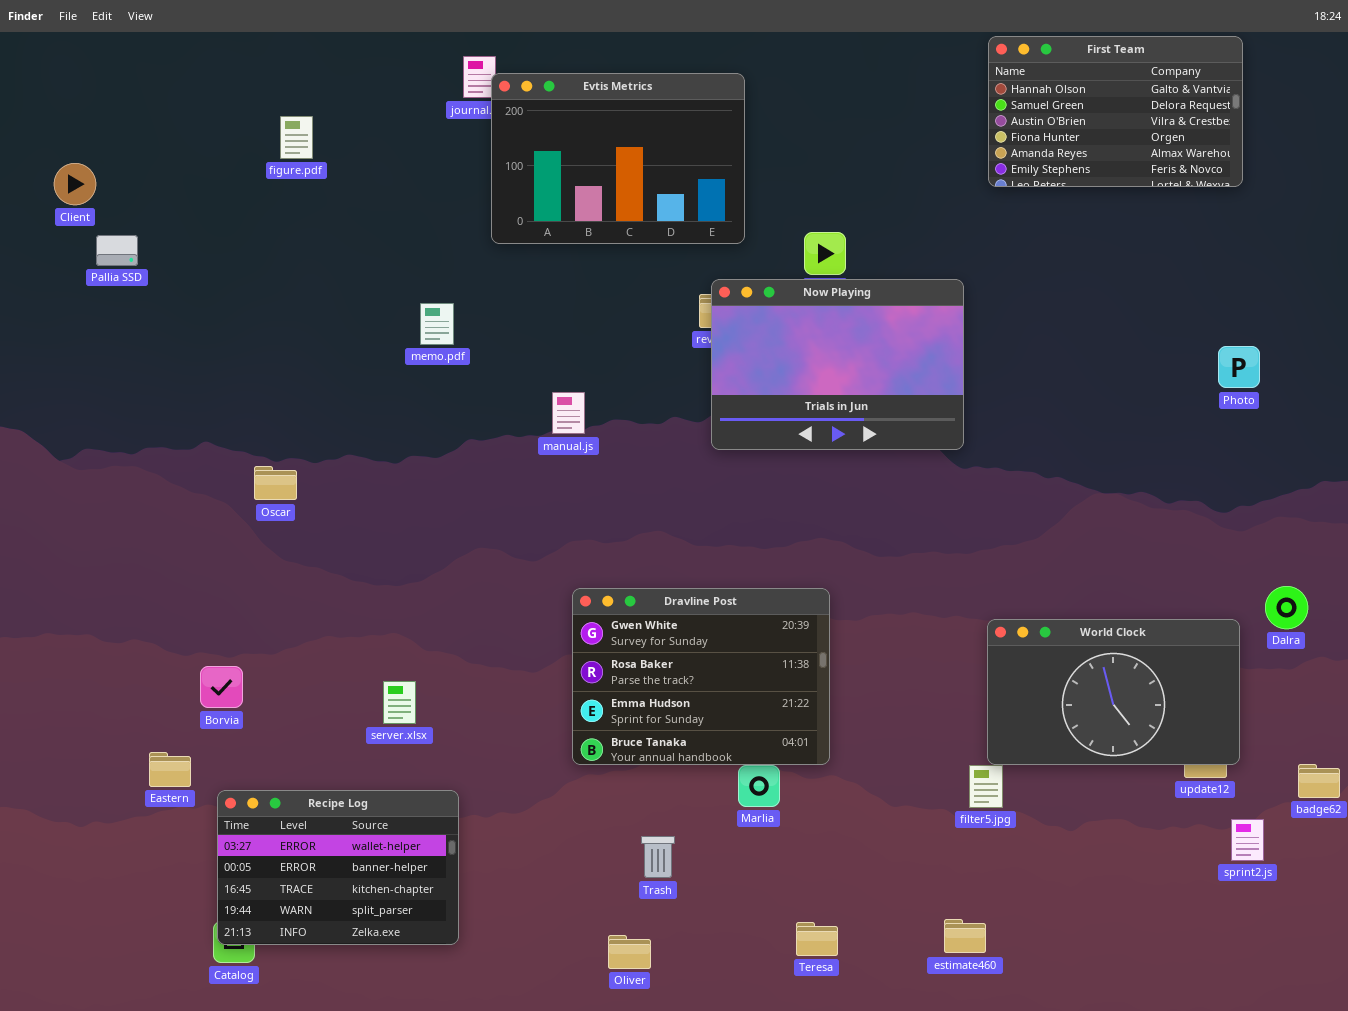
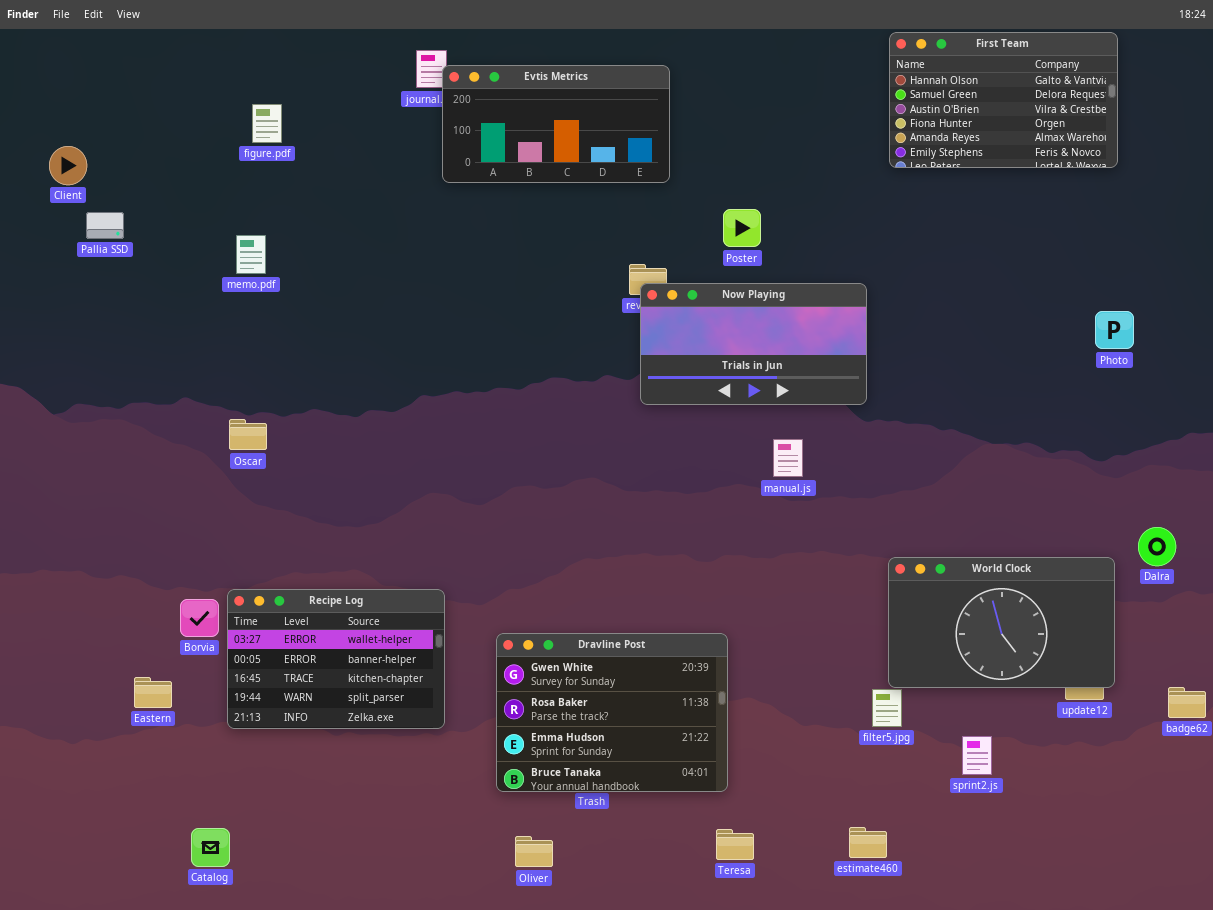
Evtis Metrics: [491,73,745,244] -> [442,65,670,183], resized
Now Playing: [711,279,964,450] -> [640,283,867,405], resized
memo.pdf: [420,303,454,345] -> [236,235,266,274], moved
manual.js: [552,392,585,434] -> [773,439,803,477], moved
Dravline Post: [572,588,830,765] -> [496,633,728,792], moved
Recipe Log: [217,790,459,945] -> [227,589,445,729], moved
sprint2.js: [1231,819,1264,861] -> [962,736,992,775], moved
Oliver: [608,935,651,969] -> [515,836,553,867], moved

